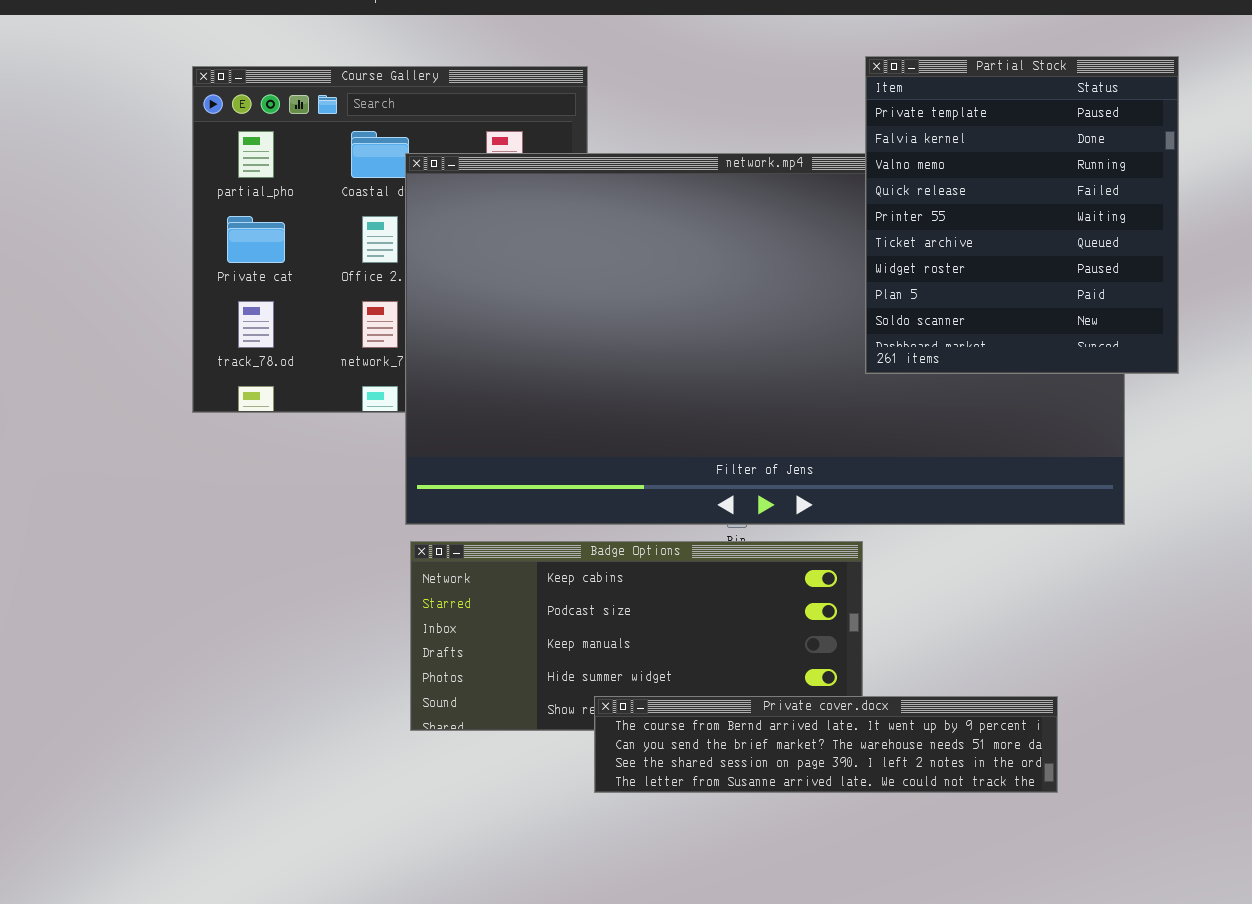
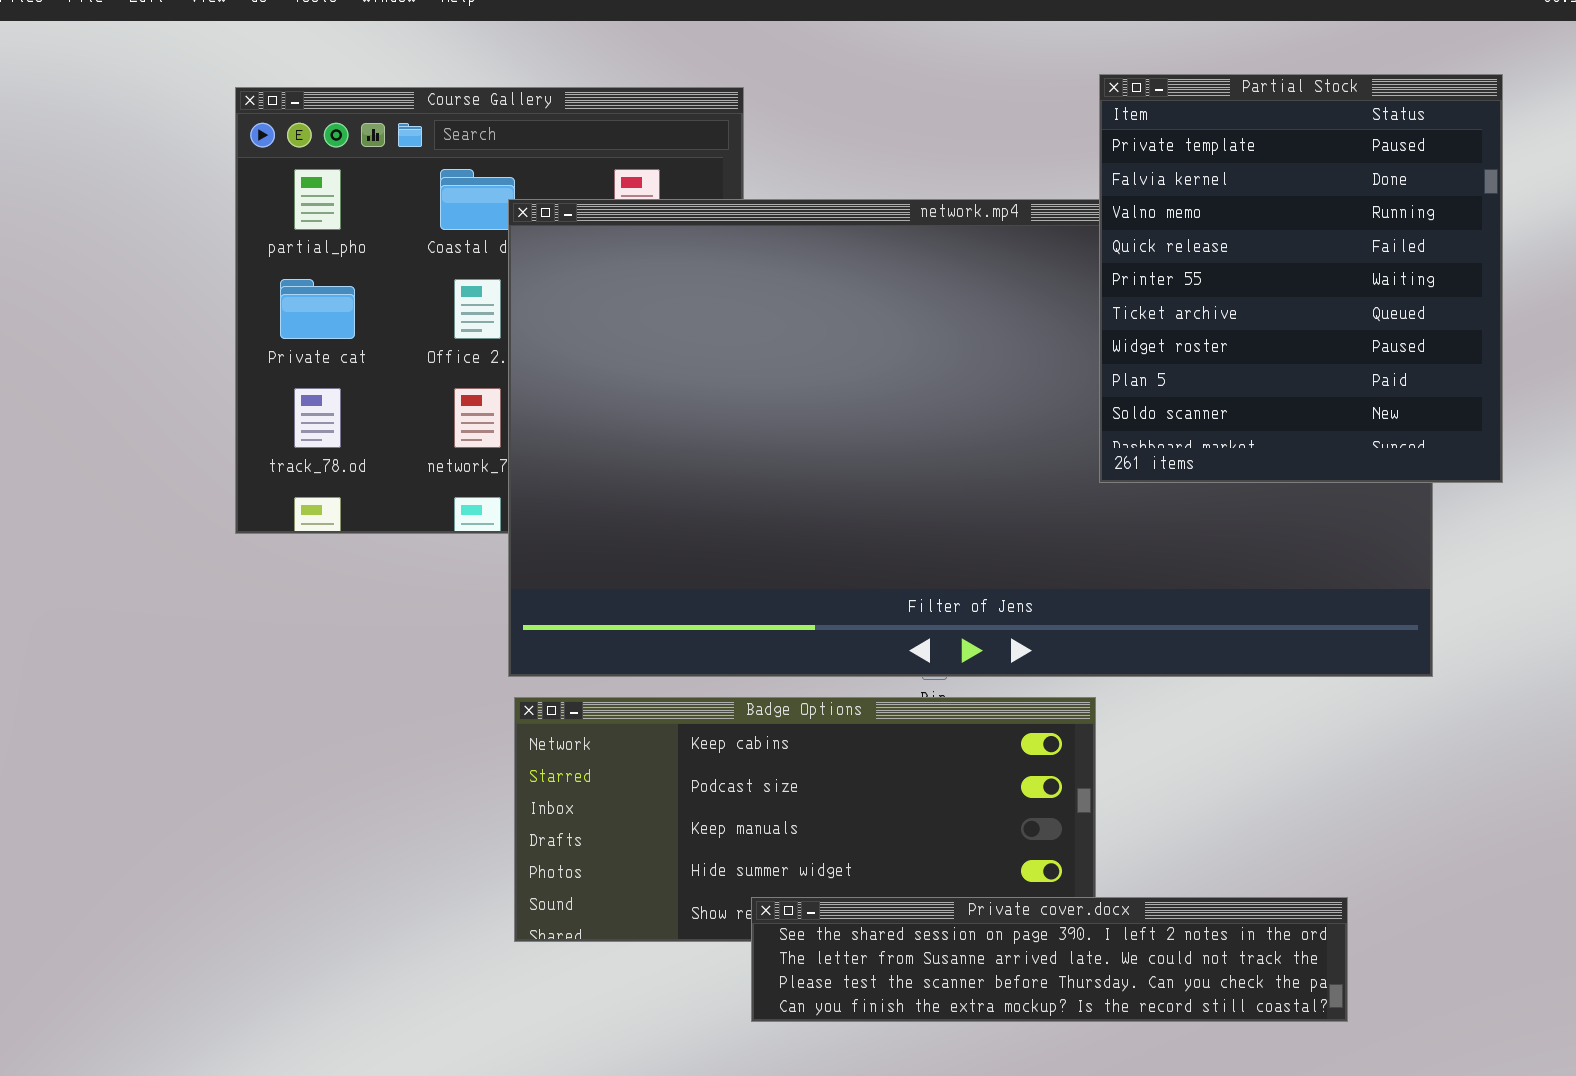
Private cover.docx: [594,696,1058,793] -> [751,897,1348,1022], scrolled down 2 rows

